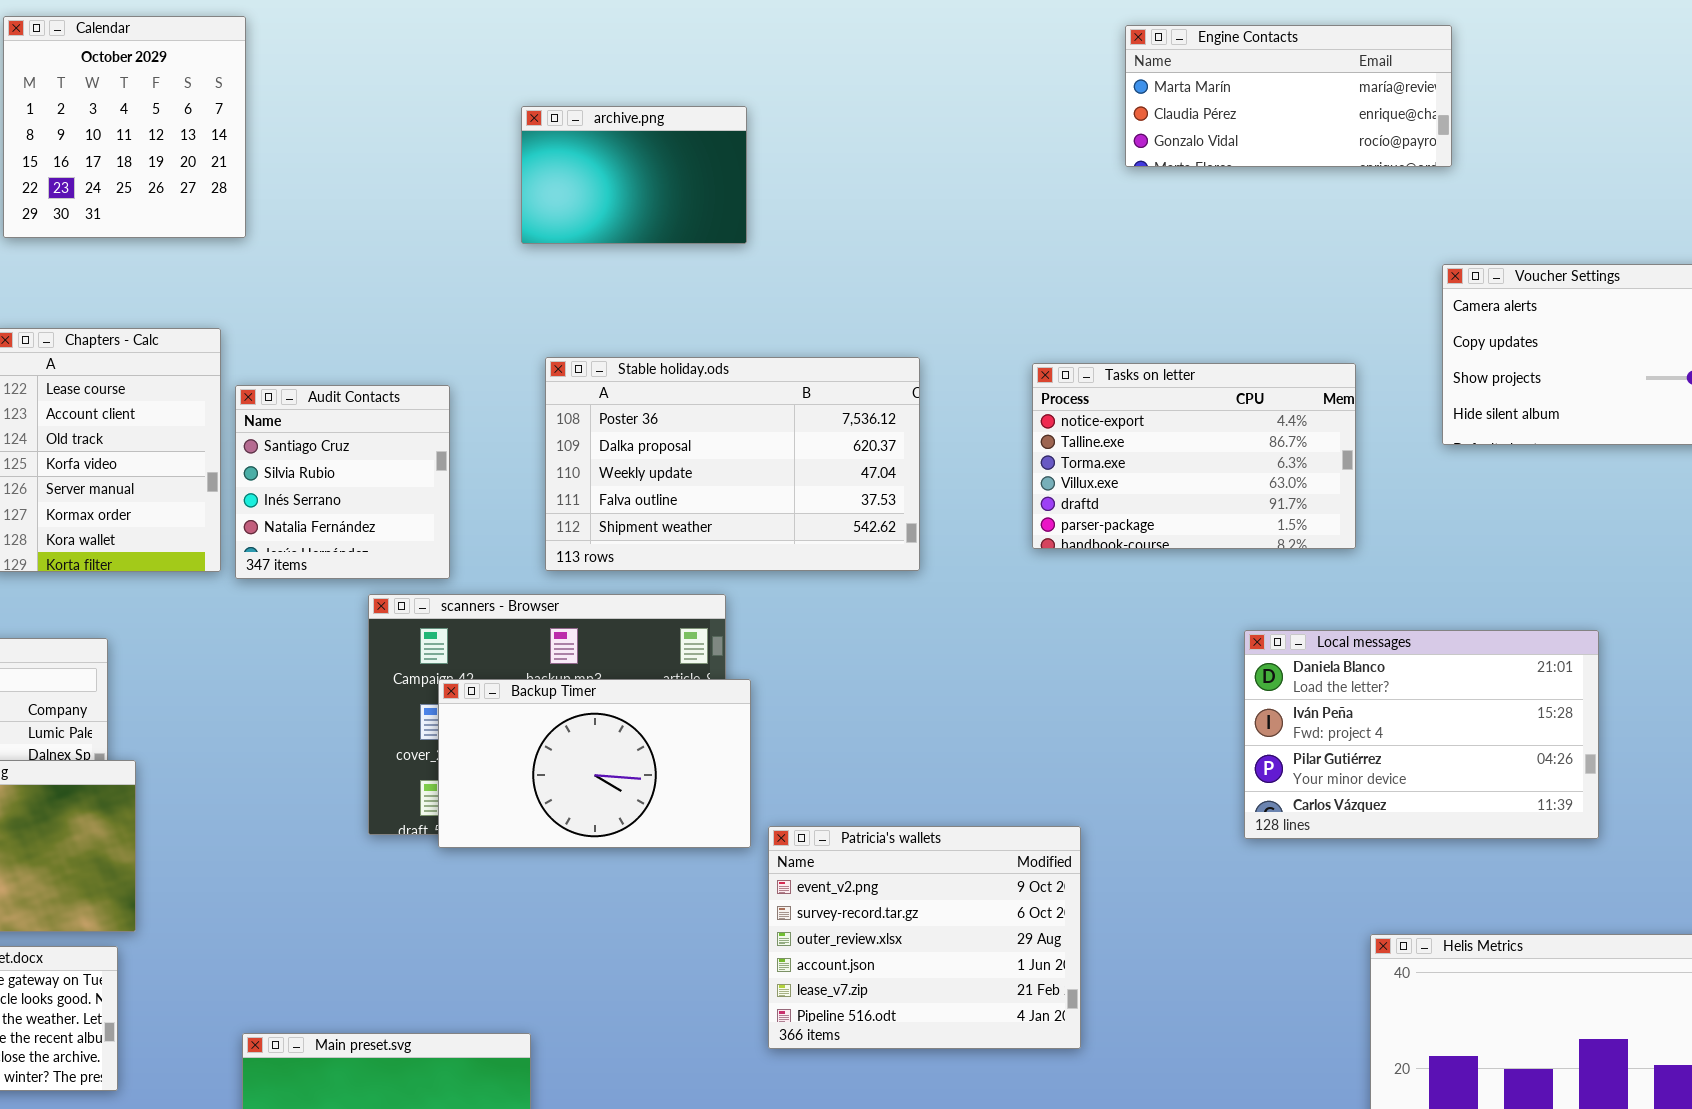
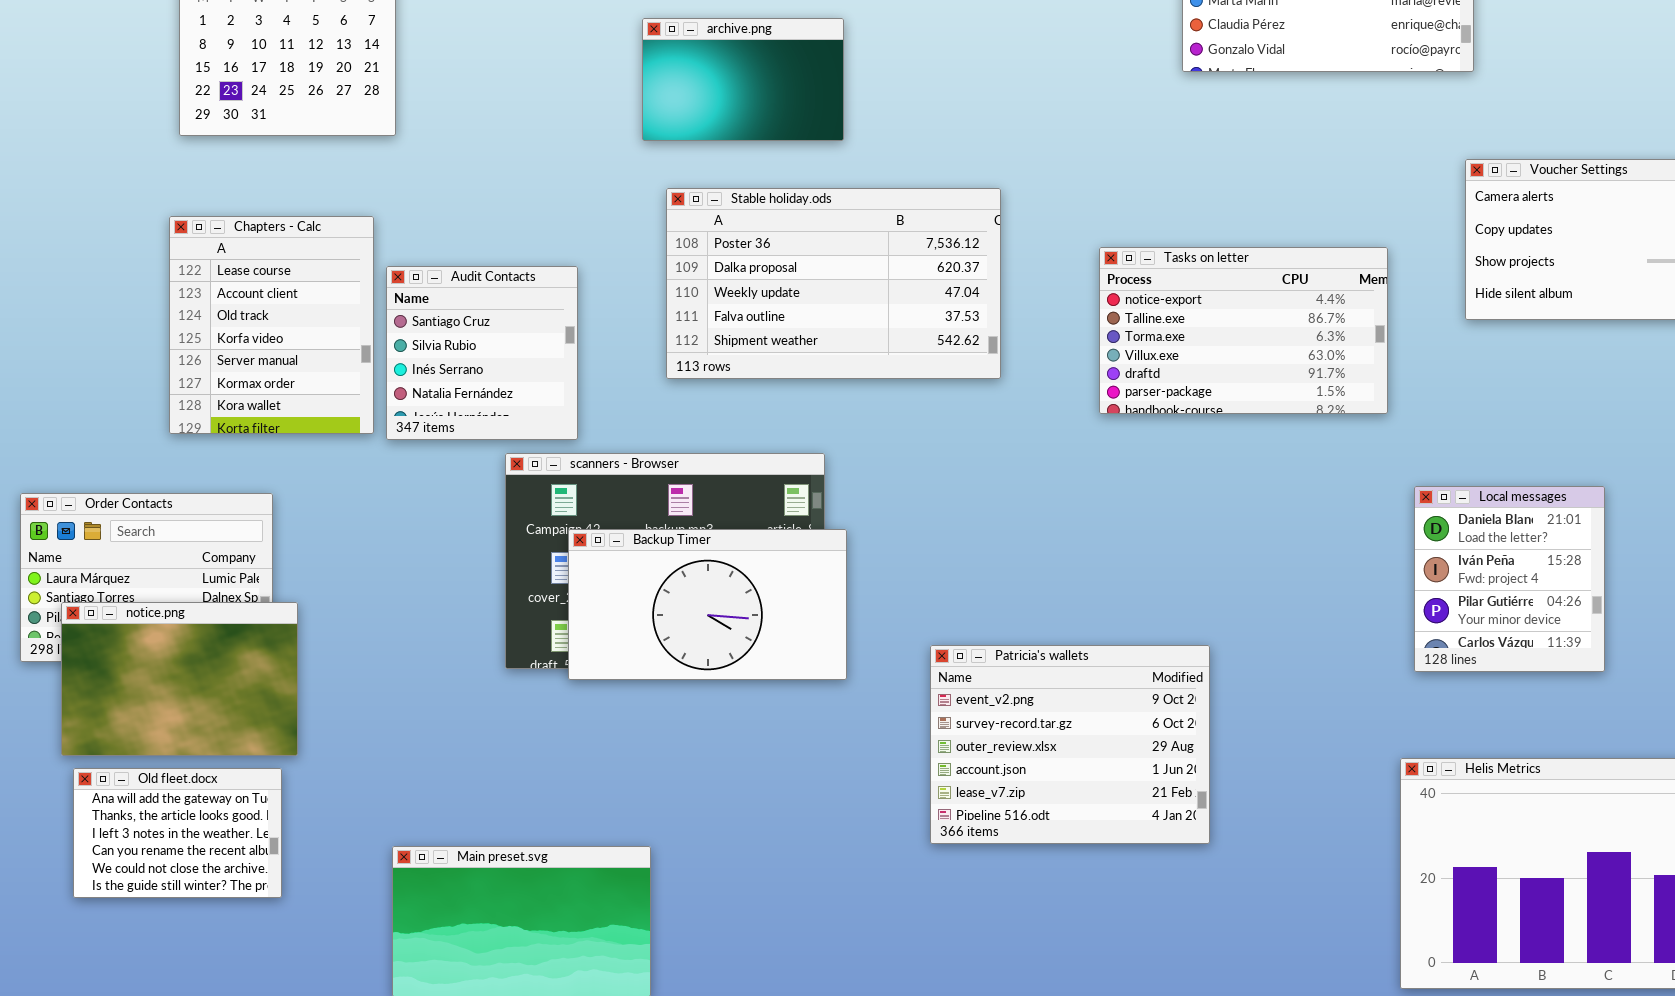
Stable holiday.ods: [545,357,920,571] -> [666,188,1001,379], moved
Local messages: [1244,630,1599,839] -> [1414,486,1605,672], resized
Patricia's wallets: [768,826,1081,1049] -> [930,645,1210,844], moved

